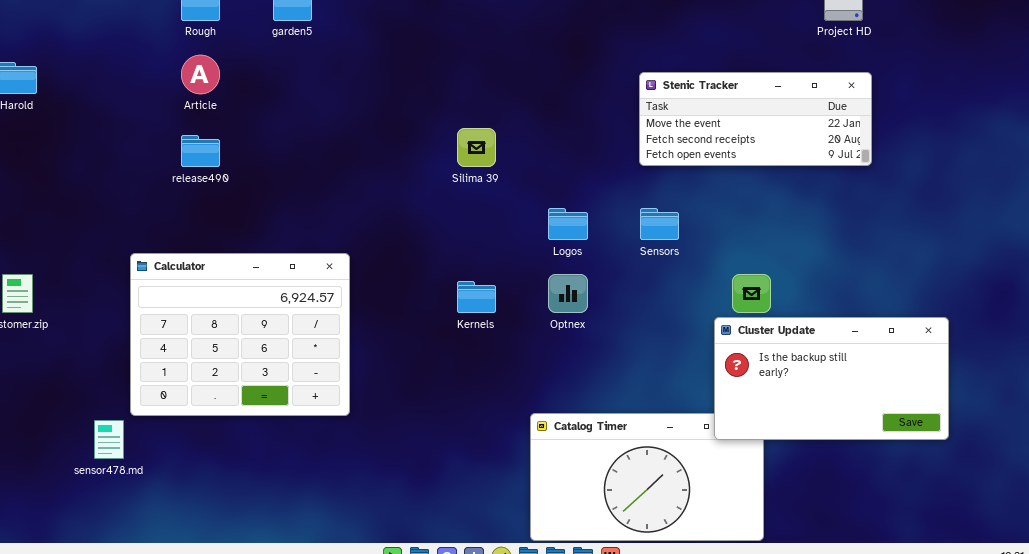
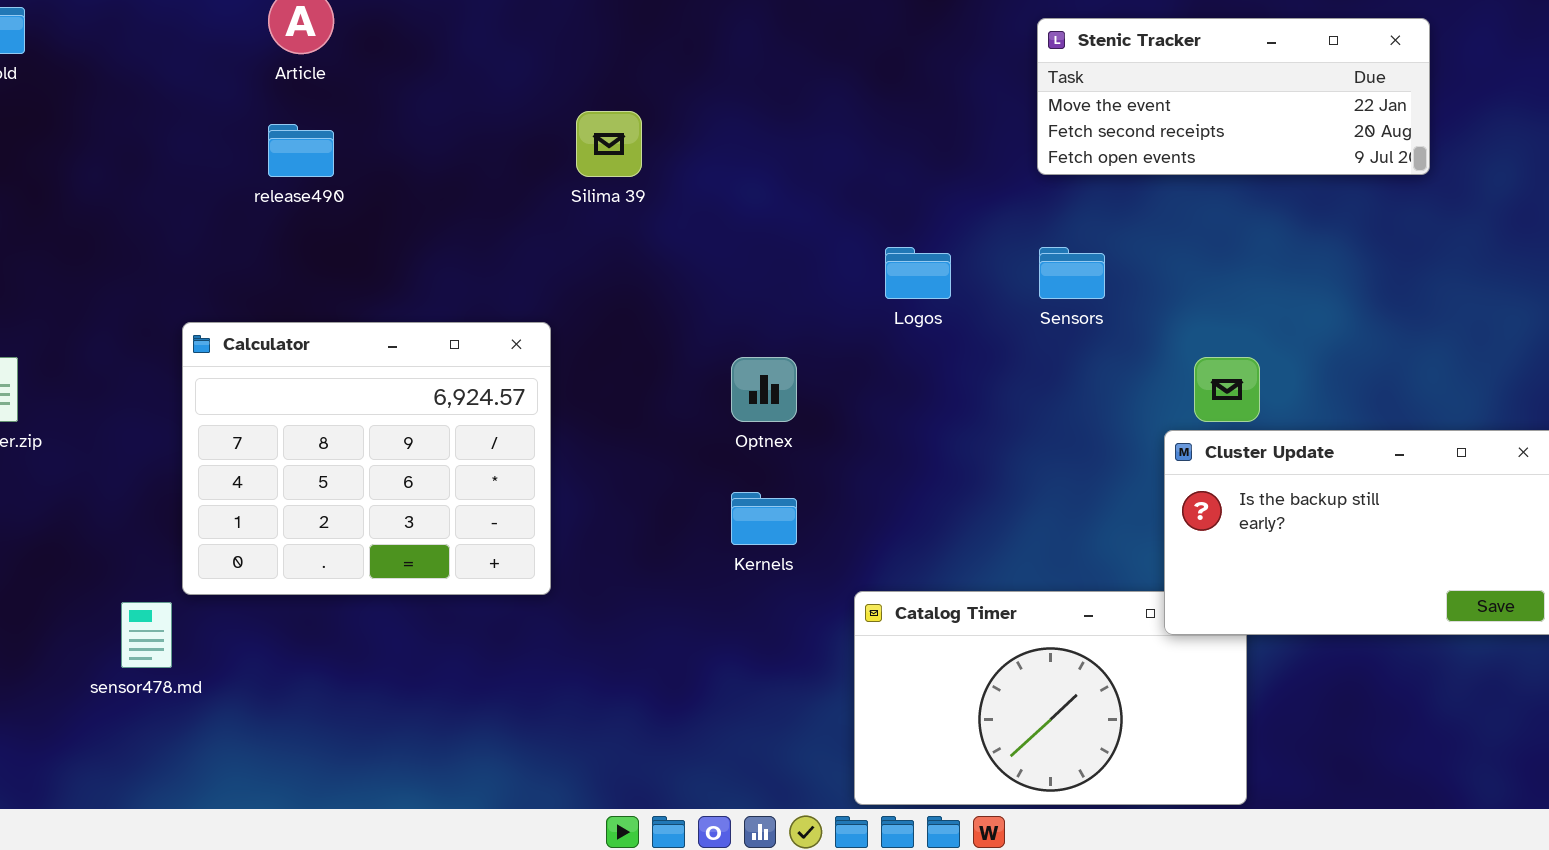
Silima 39: [457,128,496,167] -> [576,111,642,177], moved
Optnex: [548,274,588,313] -> [731,357,797,422], moved
Kernels: [457,281,496,313] -> [731,492,797,545], moved

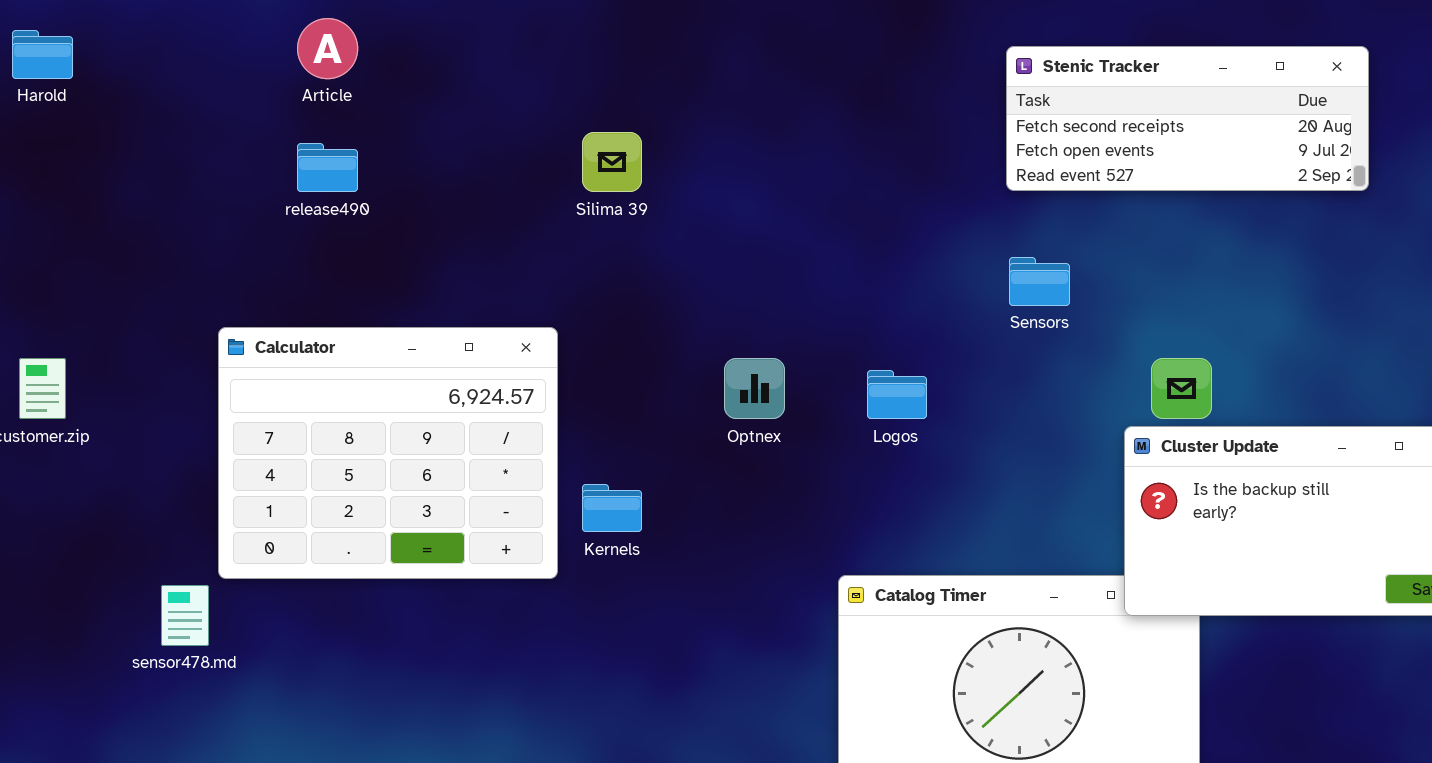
Stenic Tracker: [1037,18,1430,175] -> [1006,46,1369,191], scrolled down 1 row
Logos: [885,247,951,299] -> [867,370,927,419], moved
Kernels: [731,492,797,545] -> [582,484,642,532], moved

